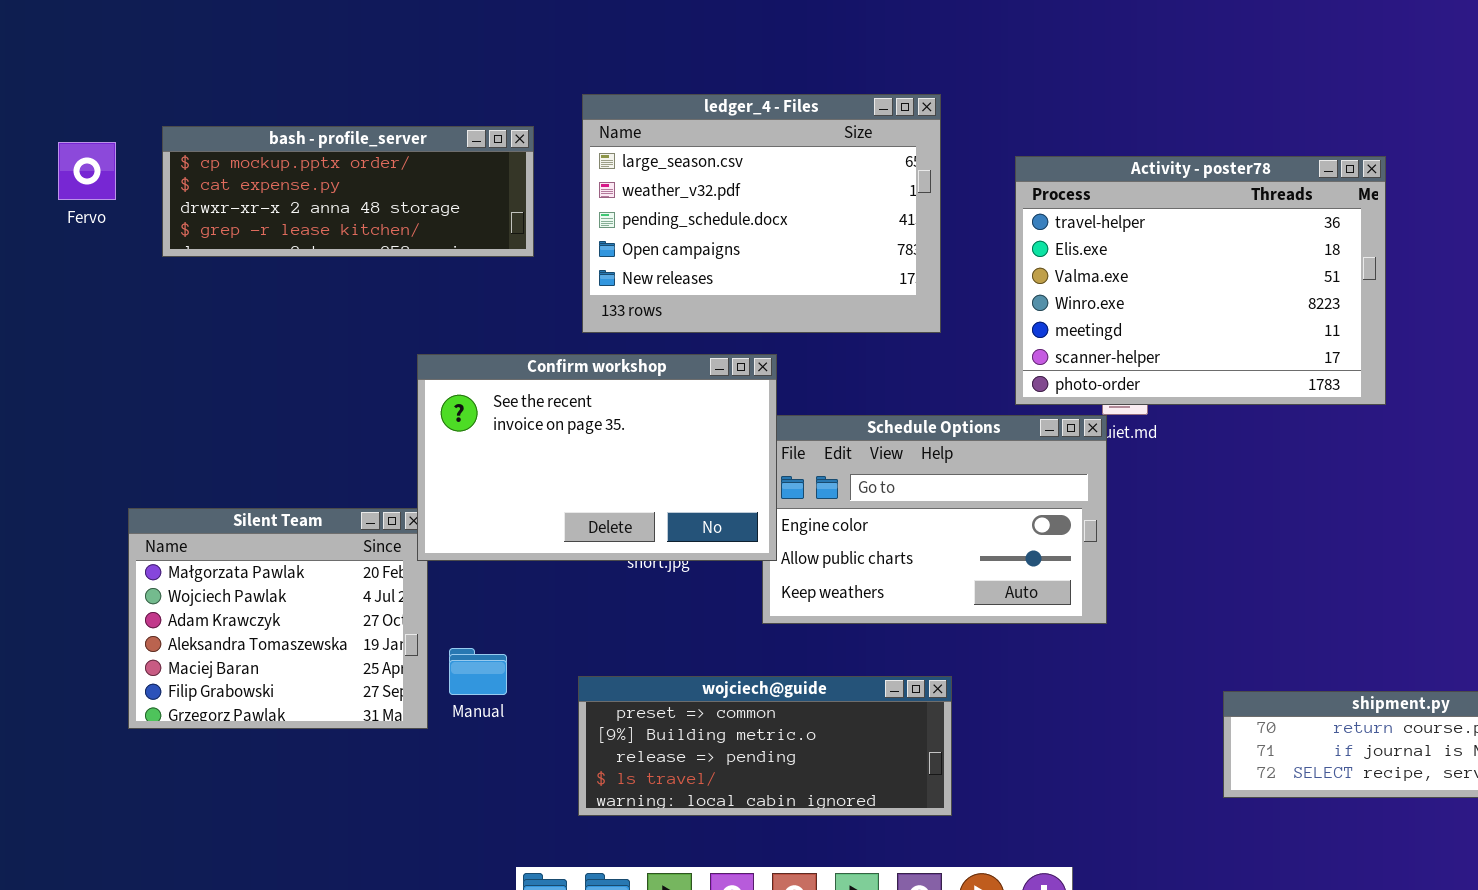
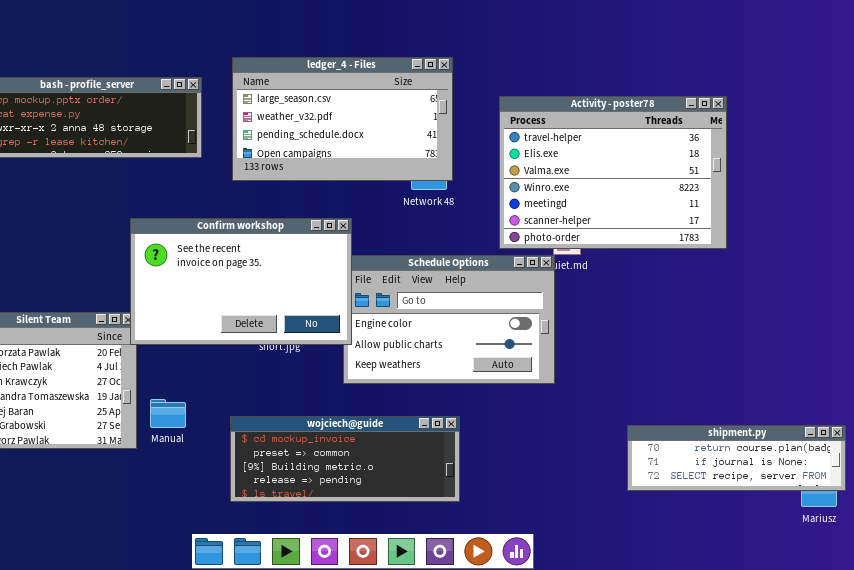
ledger_4 - Files: [582,94,941,333] -> [232,57,453,181], resized
wojciech@guide: [578,676,952,816] -> [230,416,460,502], scrolled up 1 row

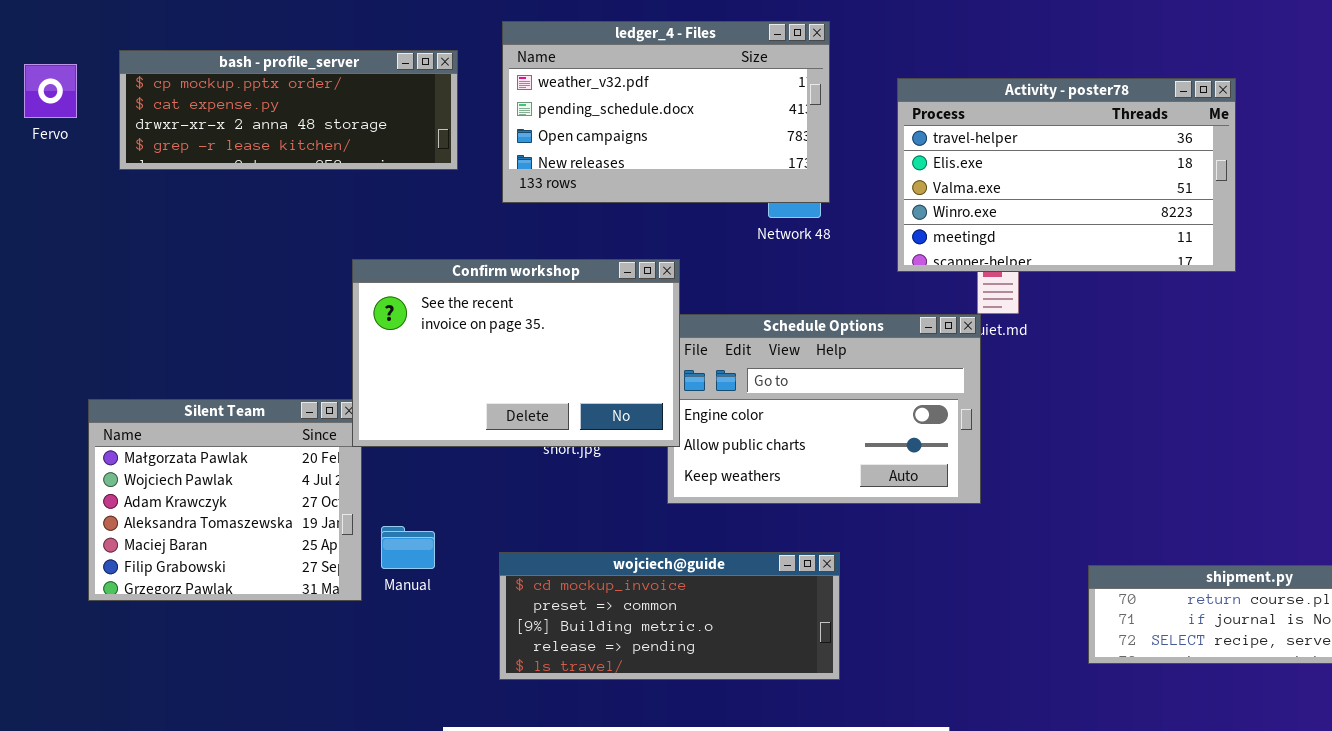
ledger_4 - Files: [232,57,453,181] -> [502,21,830,203], scrolled down 1 row
Activity - poster78: [499,96,727,249] -> [897,78,1236,272], resized

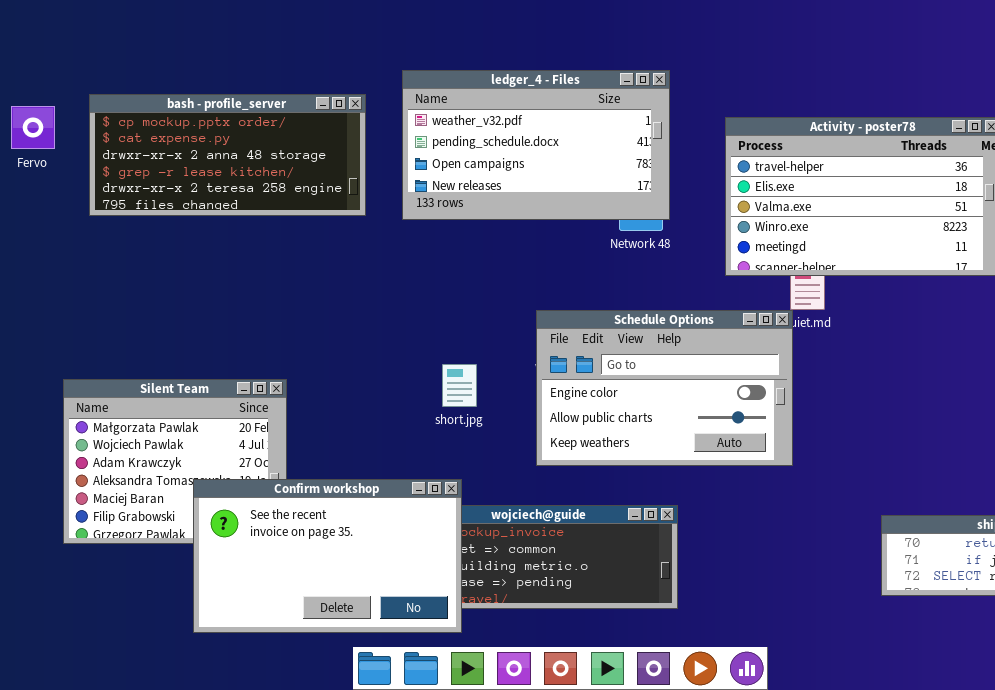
bash - profile_server: [119,50,458,170] -> [89,94,366,216], resized
Confirm workshop: [352,259,680,447] -> [193,479,462,633], moved

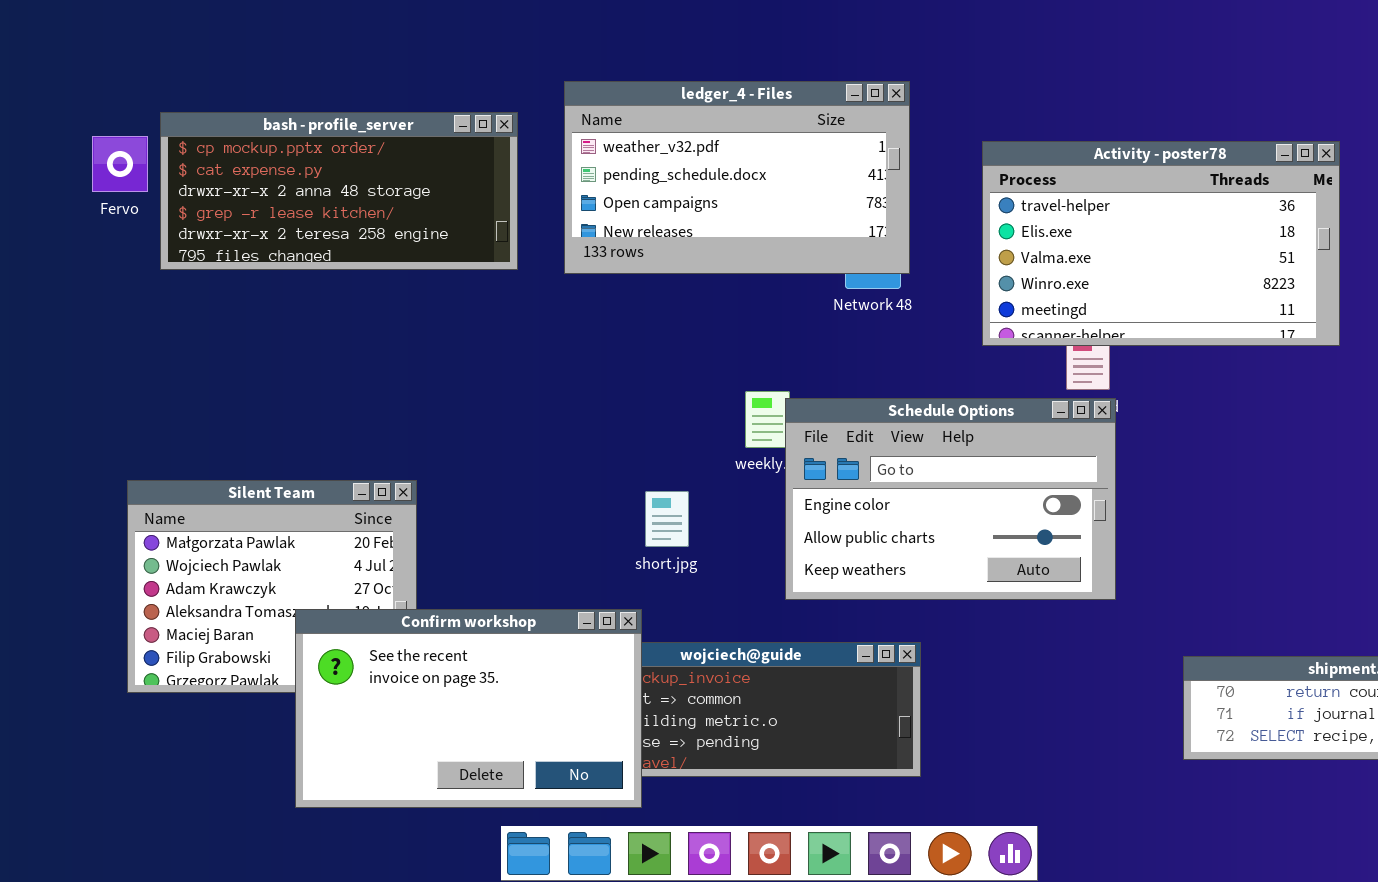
Fervo: [11,106,55,149] -> [92,136,148,192], moved
Schedule Options: [536,310,793,466] -> [785,398,1116,600], moved
short.jpg: [442,364,477,407] -> [645,491,689,547], moved

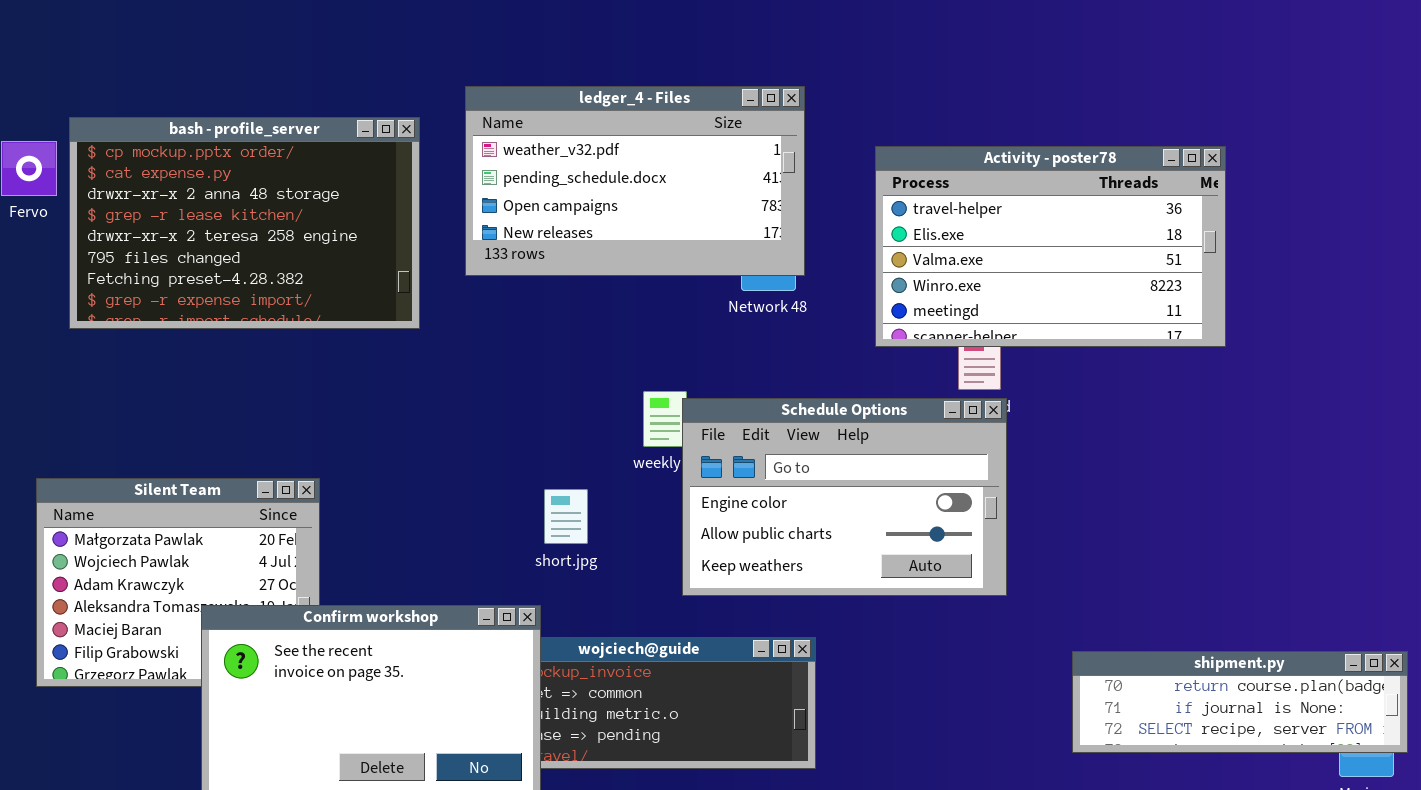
bash - profile_server: [160,112,518,270] -> [69,117,420,329], resized

